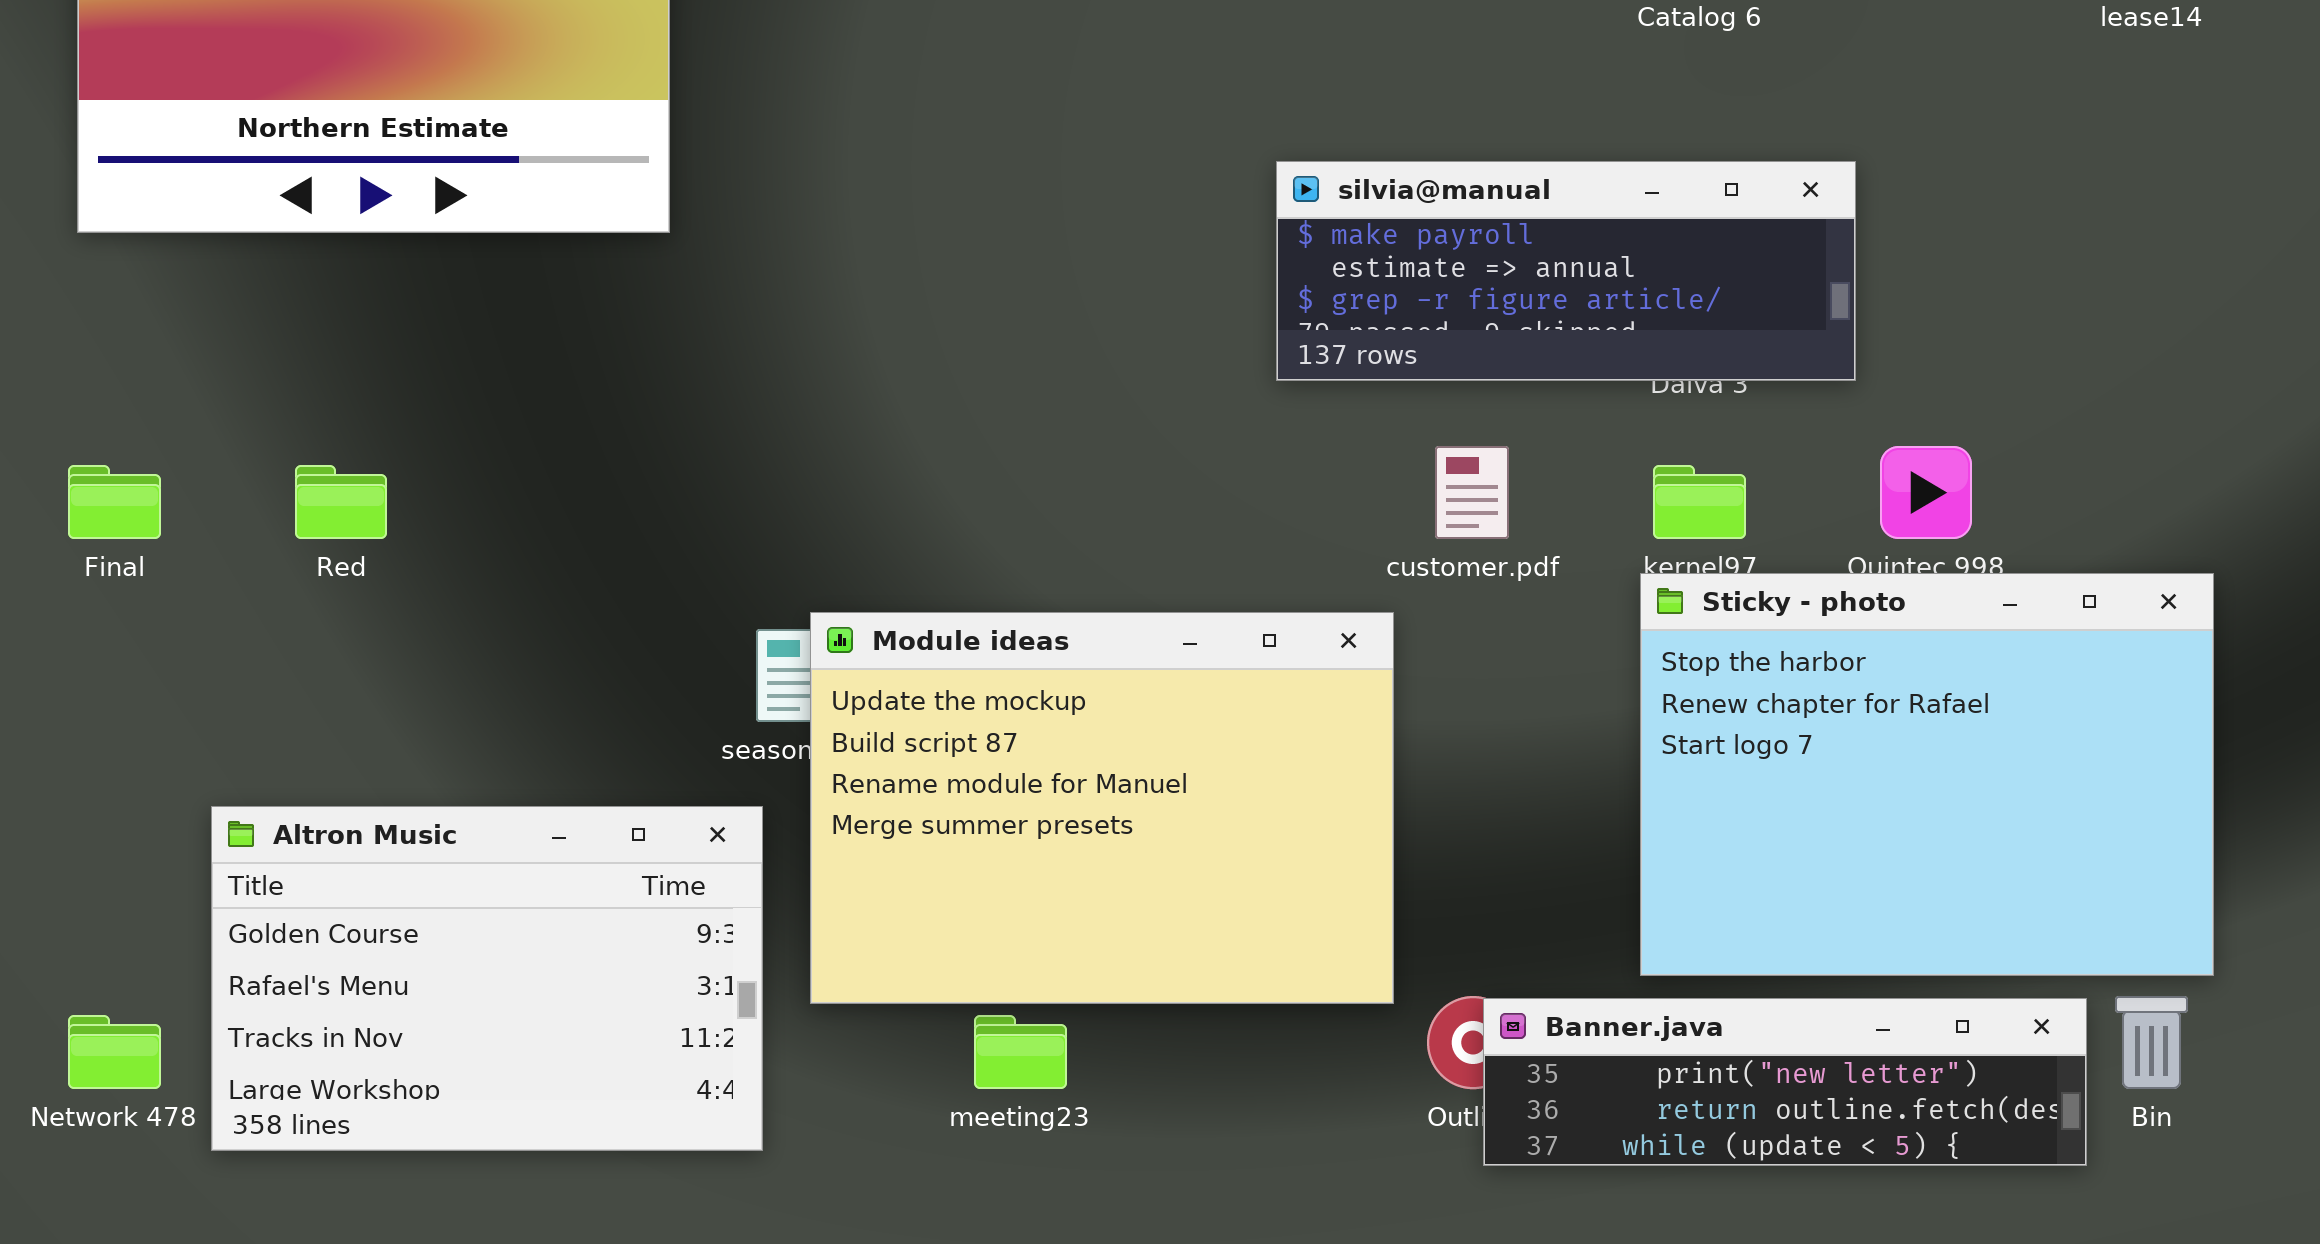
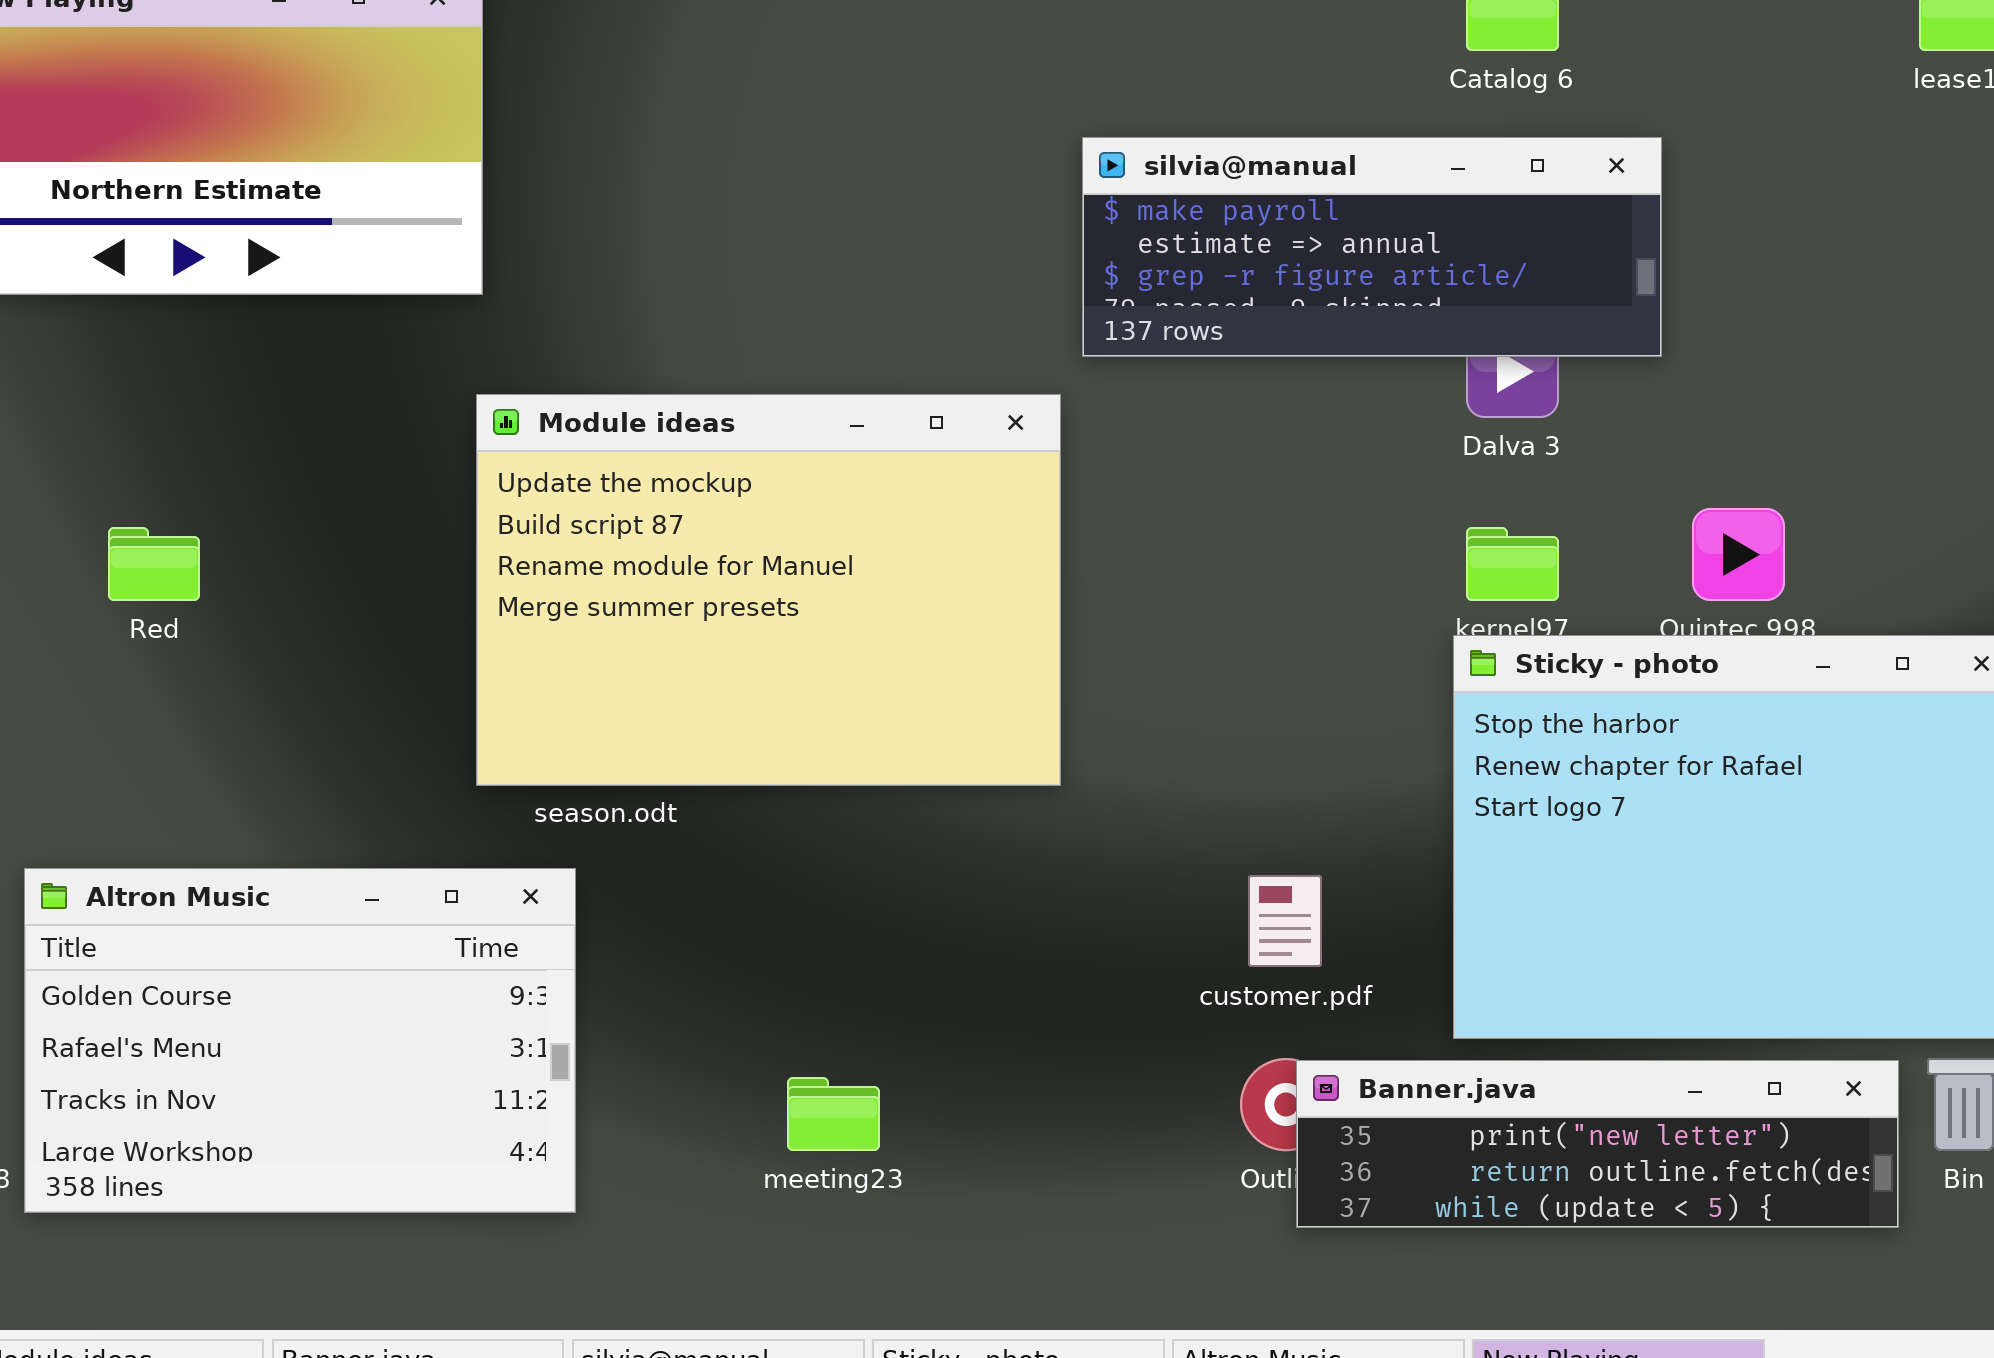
silvia@manual: [1276,161,1856,381] -> [1082,137,1662,357], moved
customer.pdf: [1435,446,1509,539] -> [1248,875,1322,967], moved
Module ideas: [810,612,1394,1004] -> [476,394,1061,786], moved

